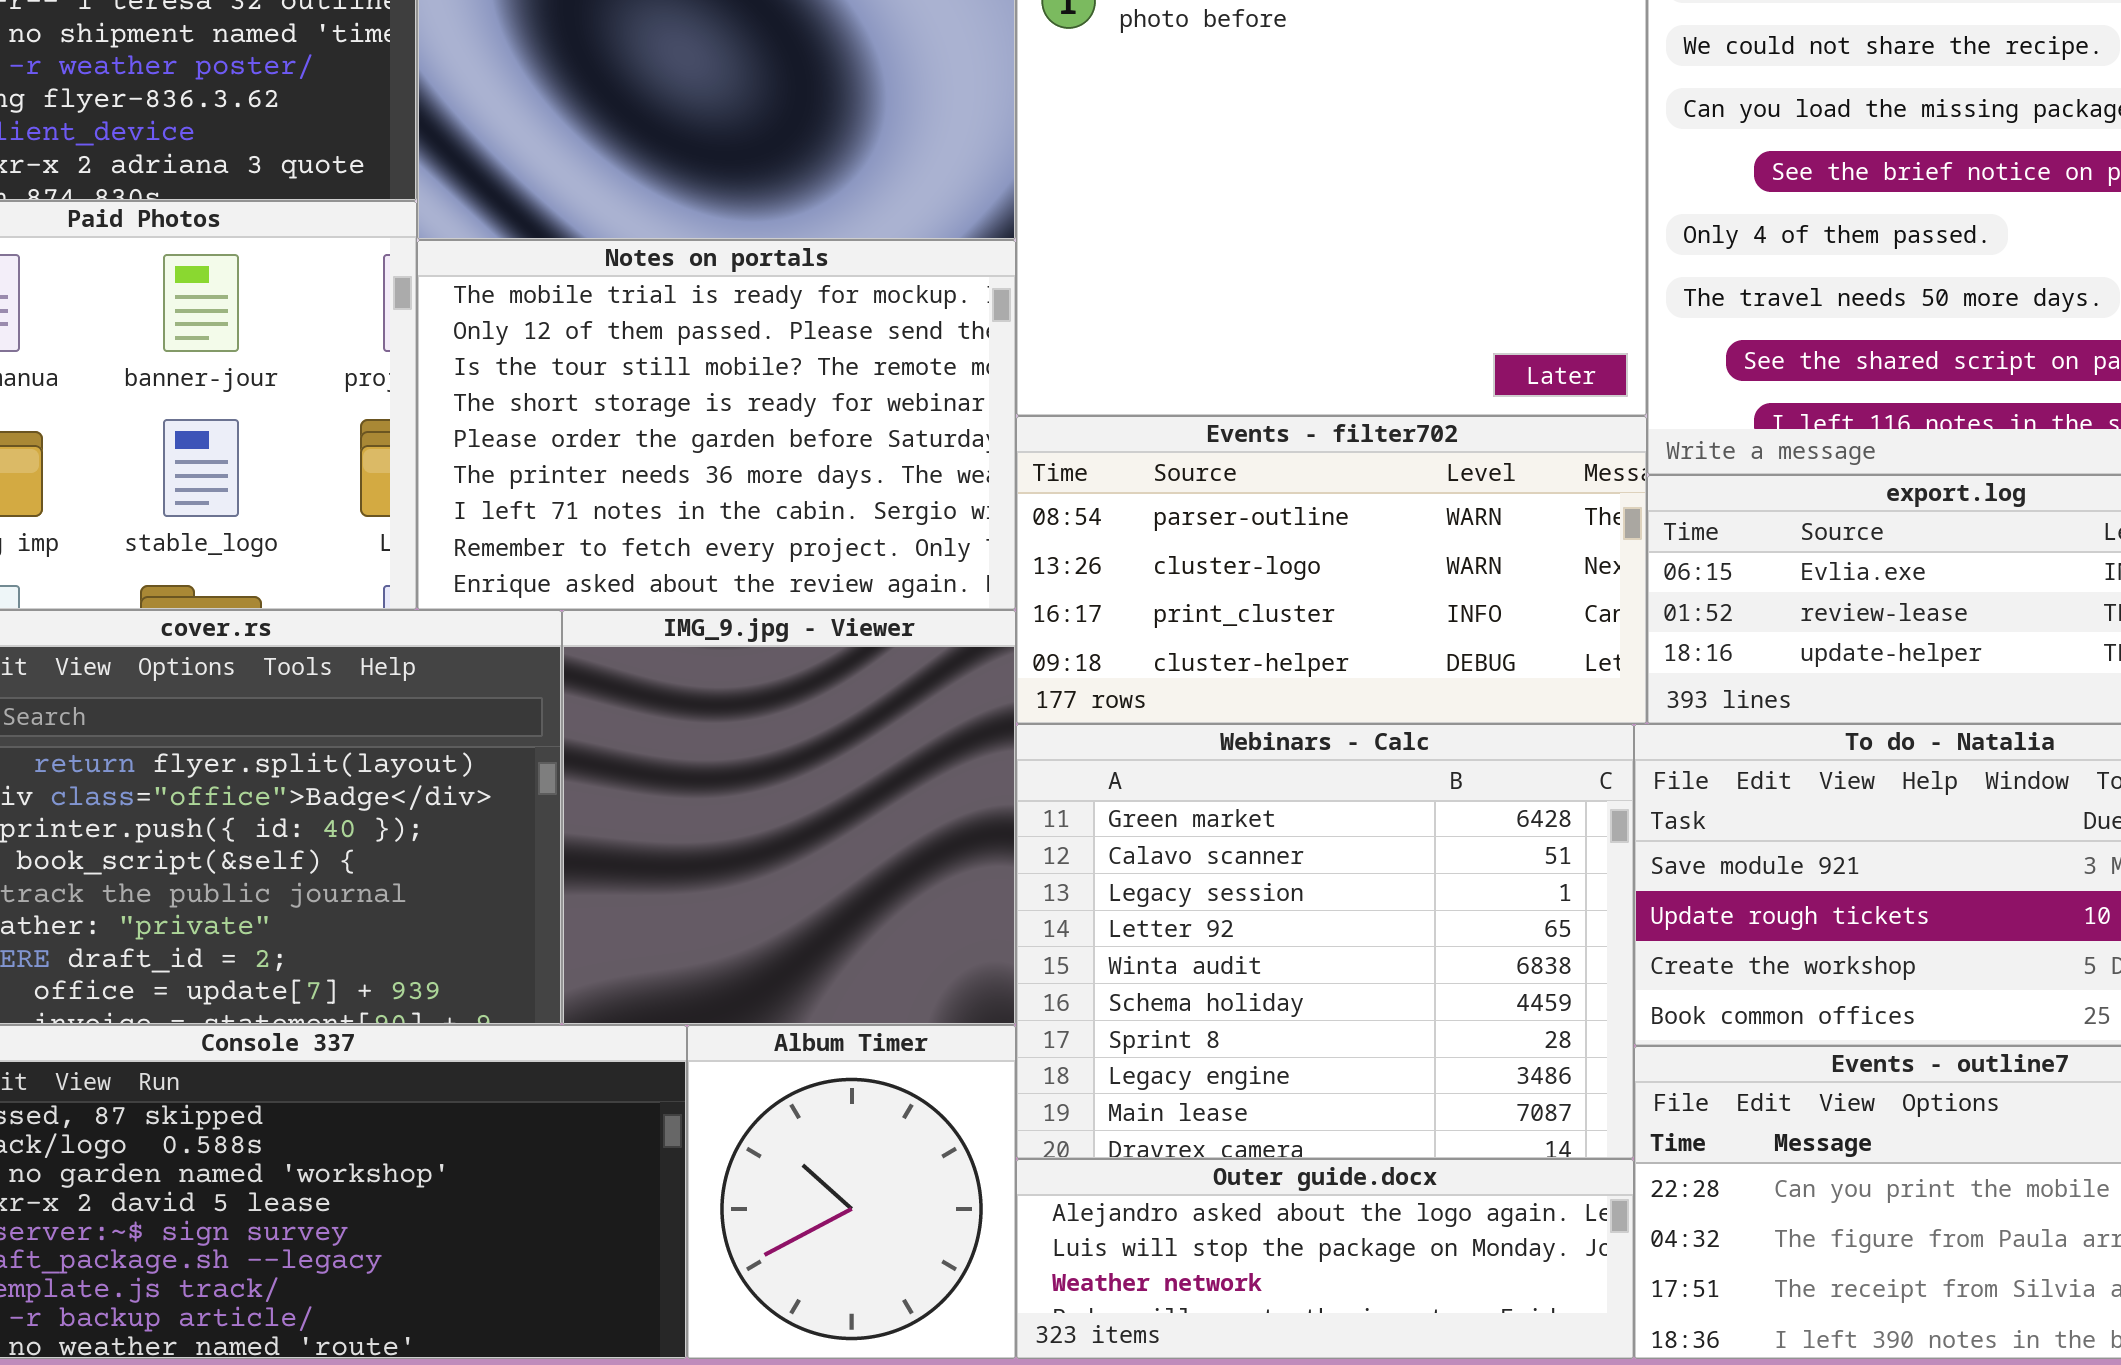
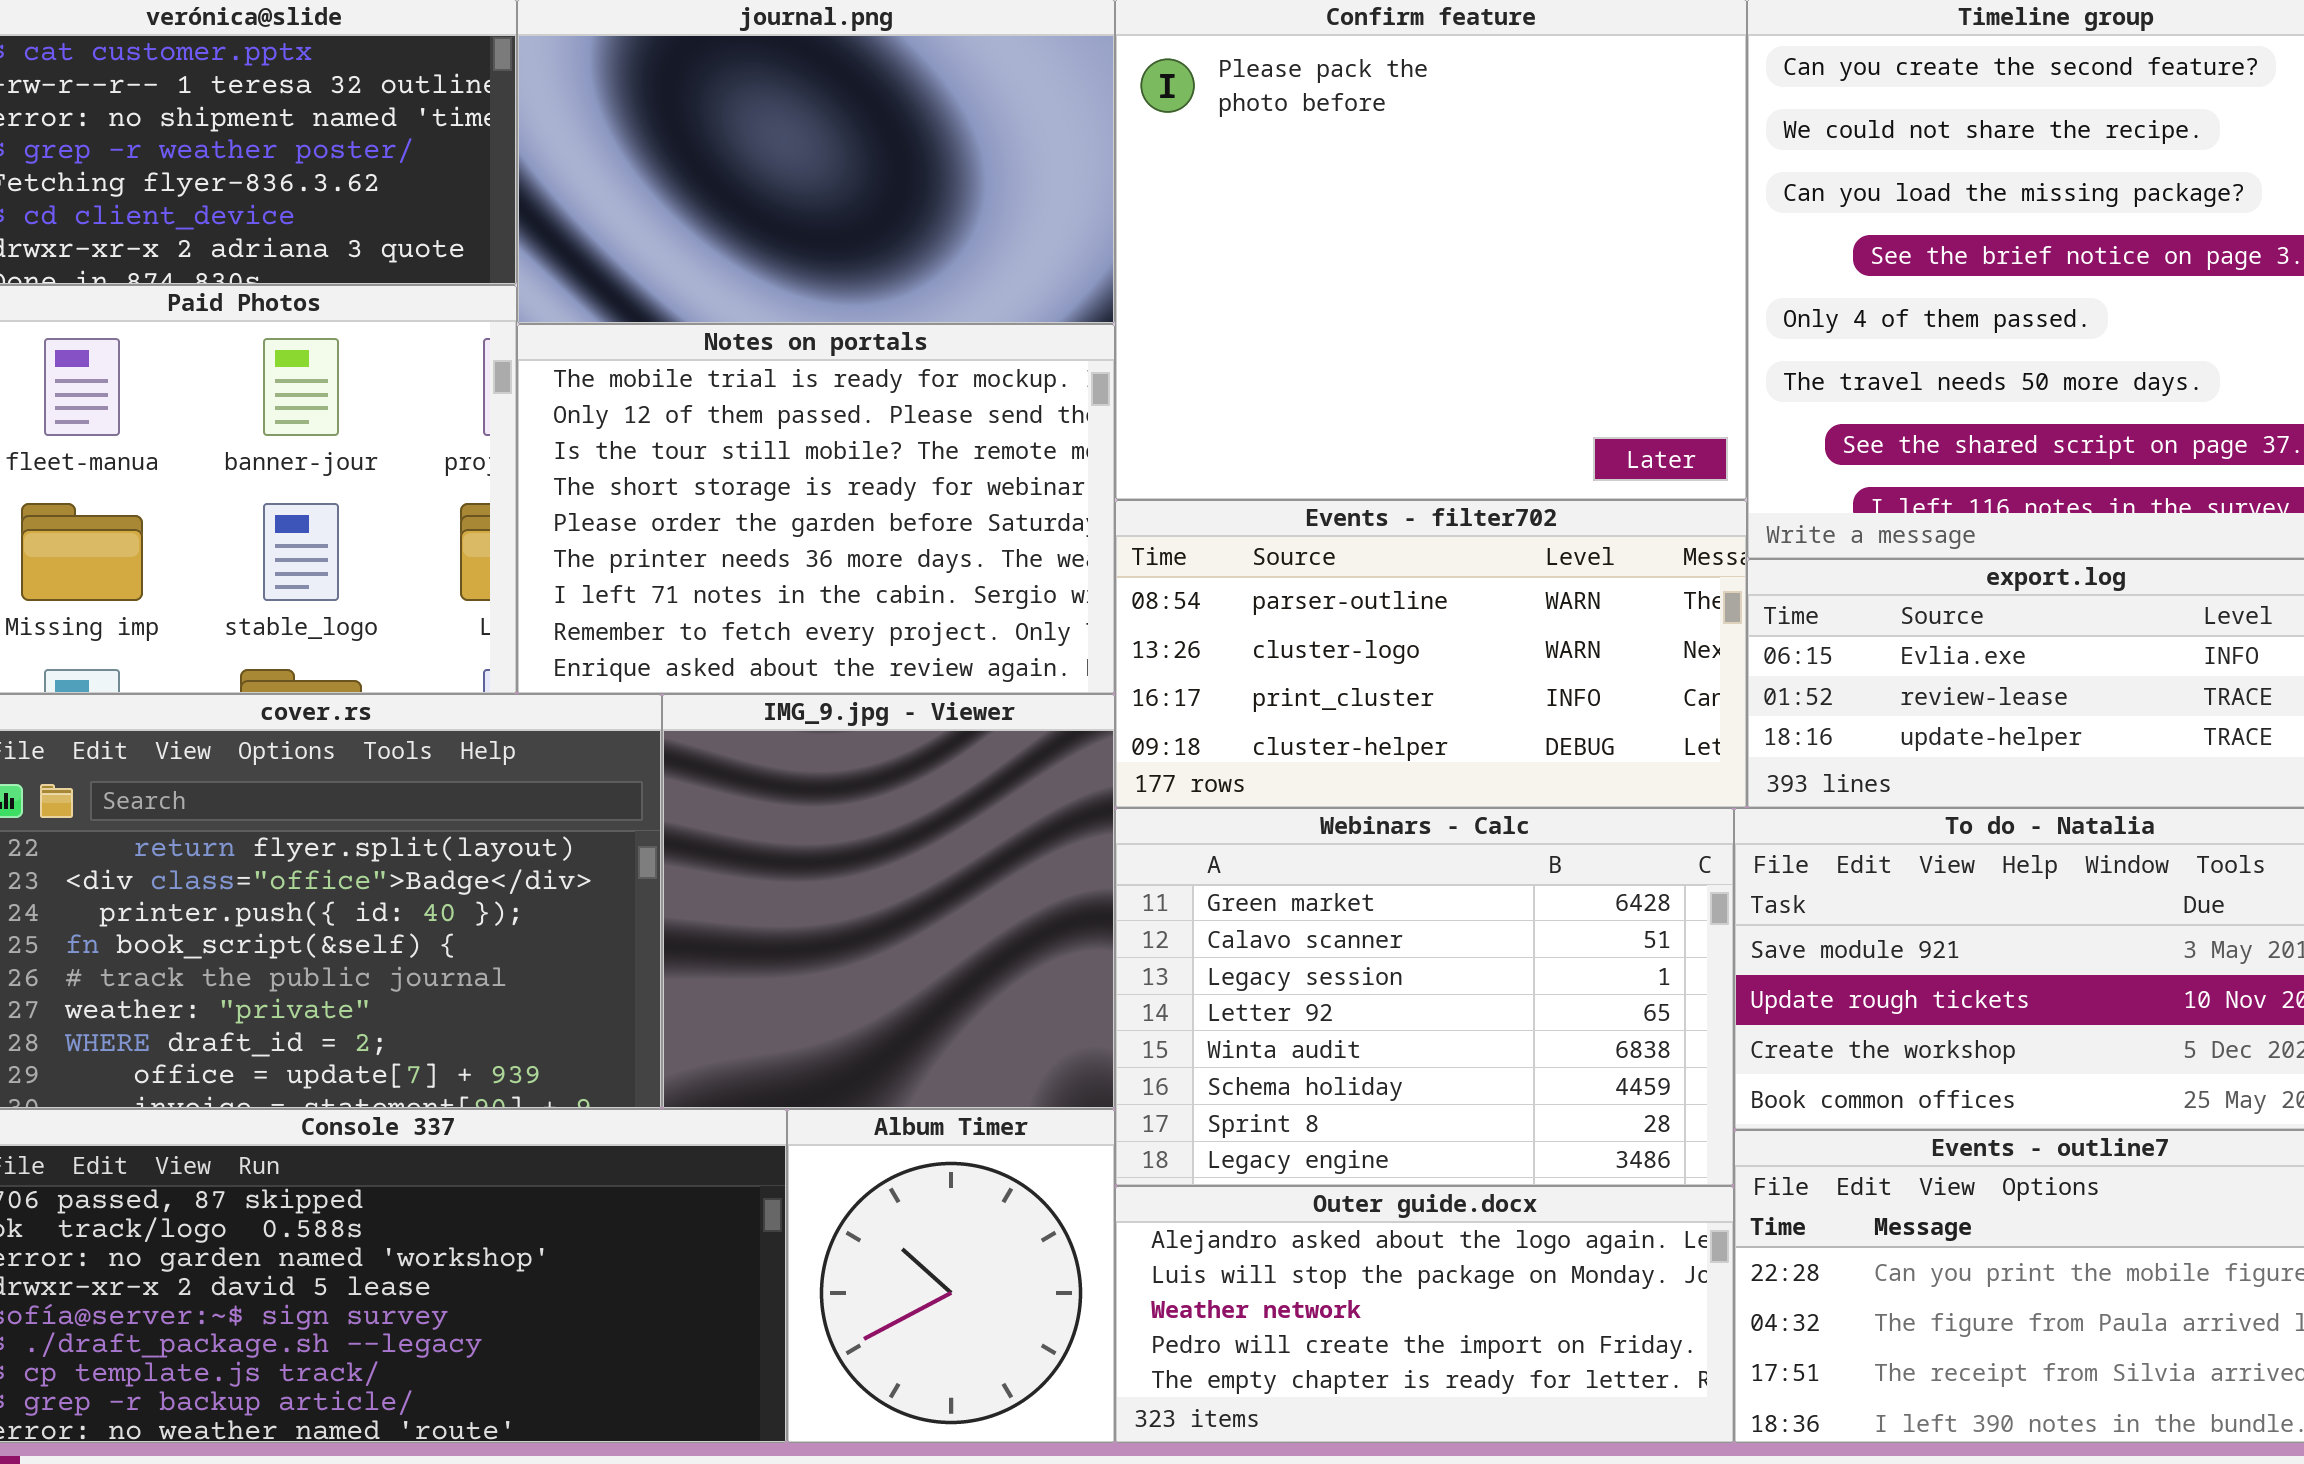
Webinars - Calc: [1016,724,1634,1159] -> [1115,808,1734,1186], resized
Outer guide.docx: [1016,1159,1634,1359] -> [1115,1186,1734,1443], resized

